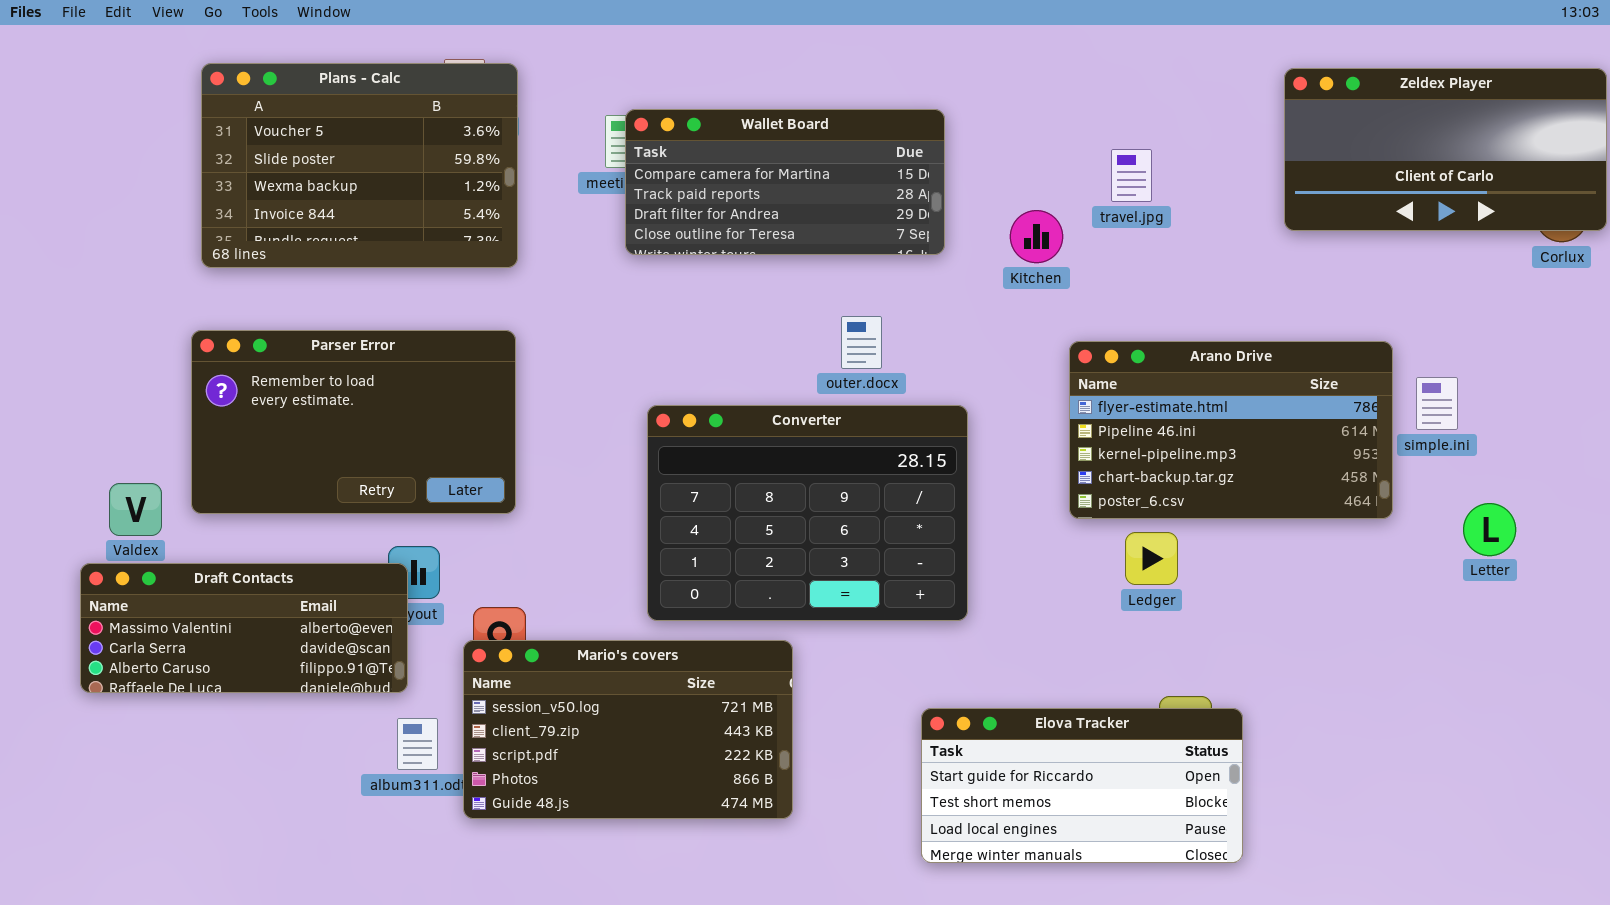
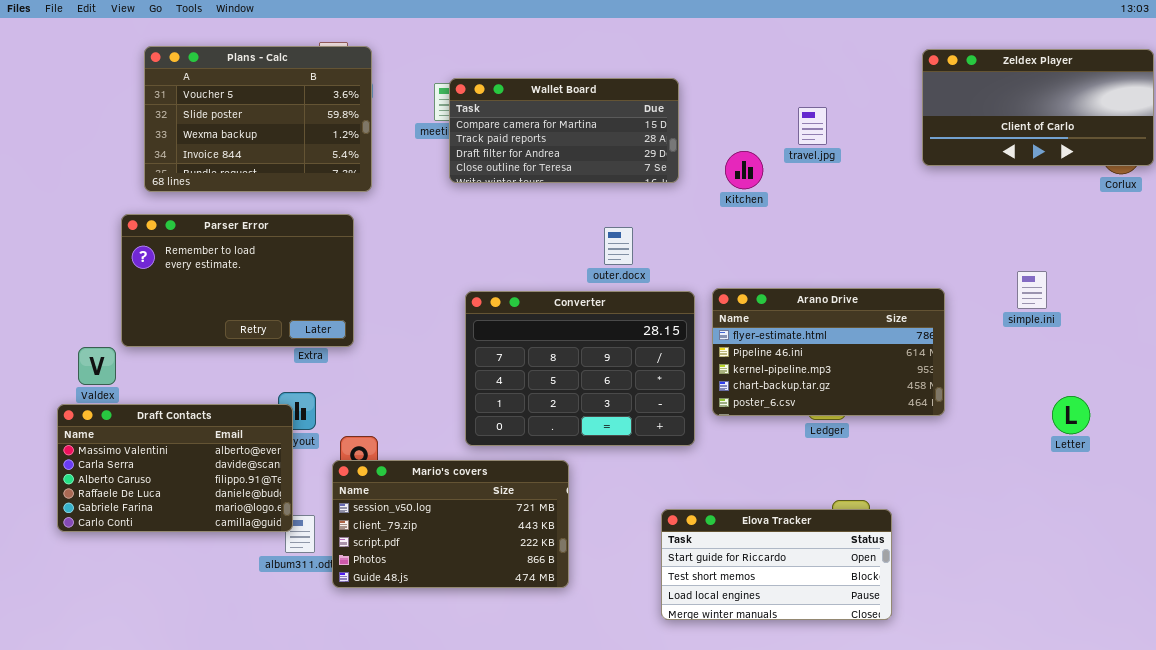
Parser Error: [191,330,516,514] -> [121,214,354,347], moved
Arano Drive: [1069,341,1393,519] -> [712,288,945,416], moved
Letter: [1463,503,1516,556] -> [1052,396,1090,434], moved
Draft Contacts: [80,563,408,693] -> [57,404,293,532], resized

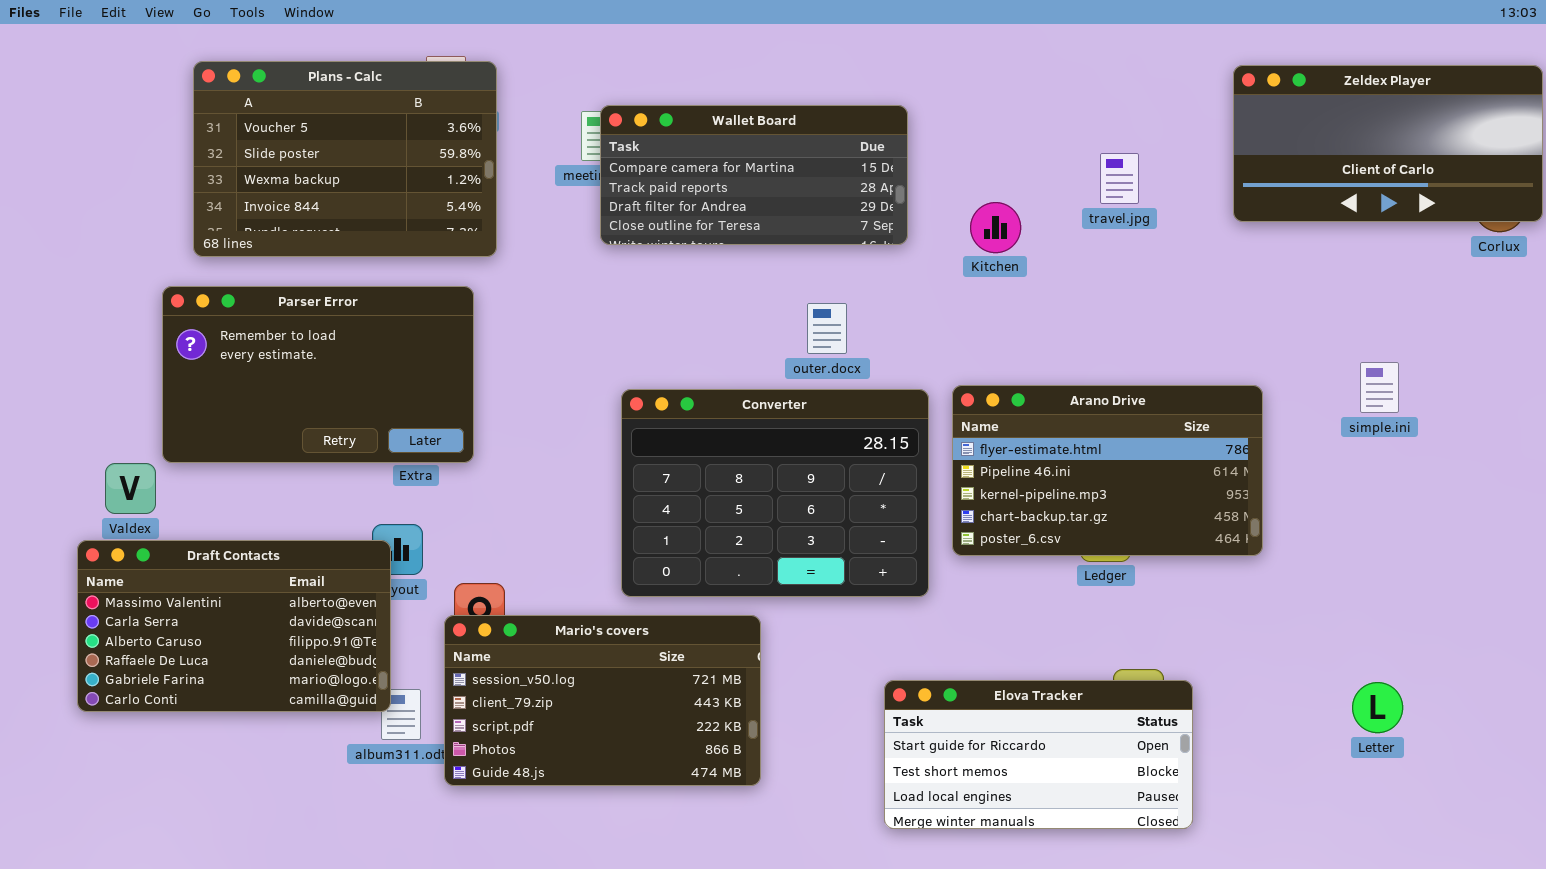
travel.jpg: [798,107,827,145] -> [1100,153,1139,204], moved
Letter: [1052,396,1090,434] -> [1352,682,1403,733], moved

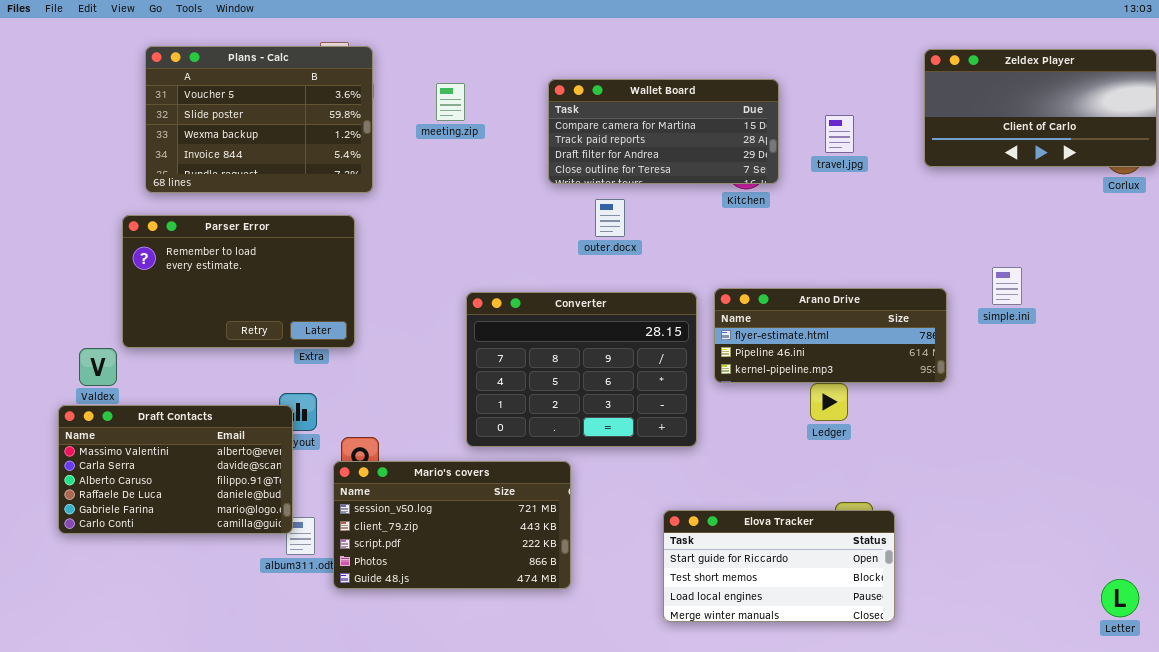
Wallet Board: [600,105,908,245] -> [548,79,779,184], moved
outer.docx: [807,303,847,354] -> [595,199,625,237], moved
simple.ini: [1360,362,1399,413] -> [992,267,1022,305], moved
Arano Drive: [952,385,1263,556] -> [714,288,947,383], resized
Letter: [1352,682,1403,733] -> [1101,579,1139,617], moved

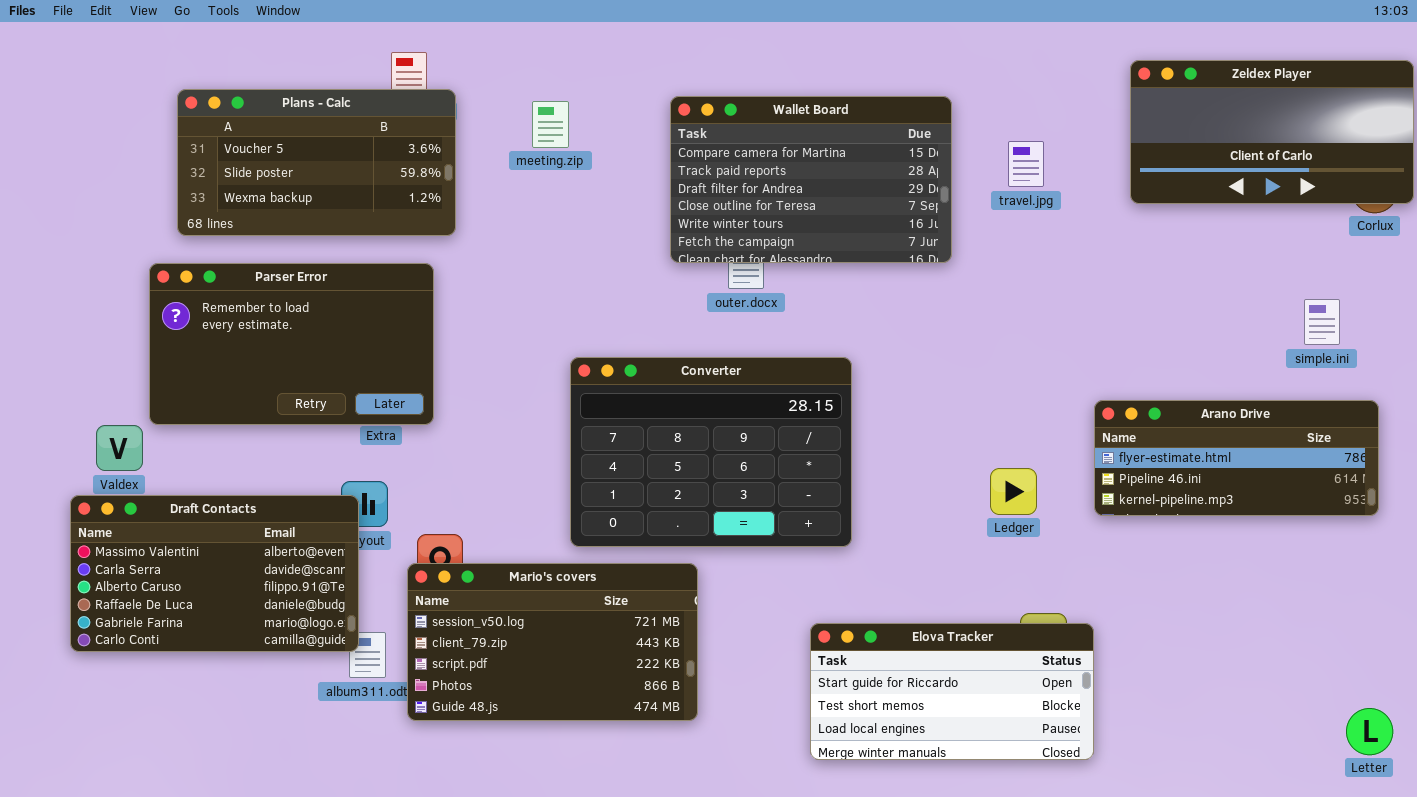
Plans - Calc: [145,46,373,193] -> [177,89,456,236], resized
Wallet Board: [548,79,779,184] -> [670,96,952,263], resized
simple.ini: [992,267,1022,305] -> [1304,299,1340,345], moved
Arano Drive: [714,288,947,383] -> [1094,400,1379,516], moved

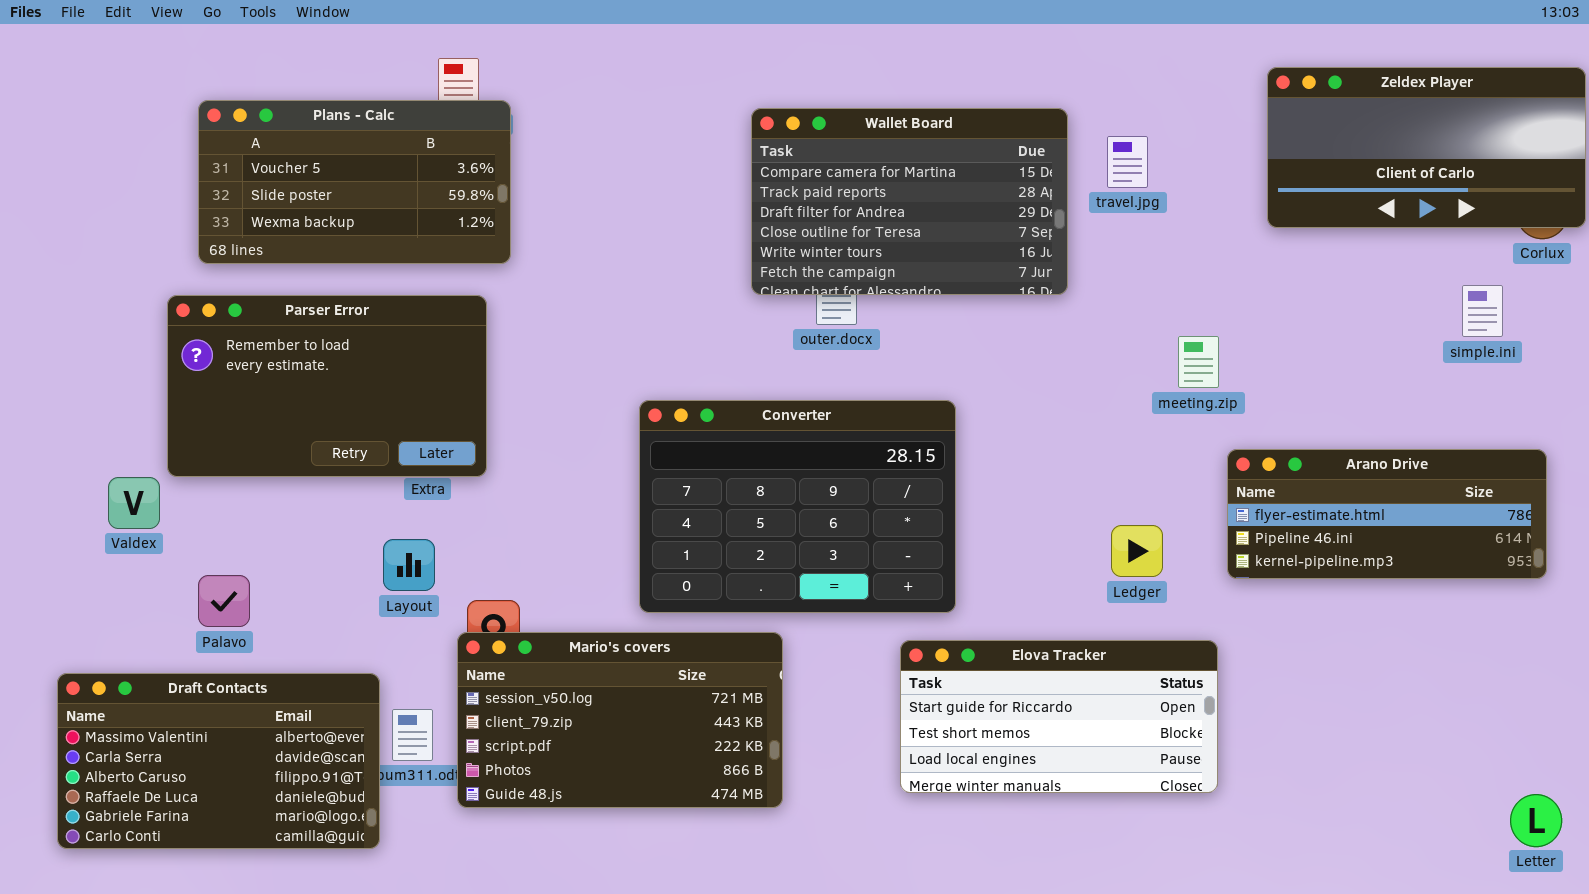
meeting.zip: [532,101,569,148] -> [1178,336,1219,388], moved
travel.jpg: [1008,141,1044,187] -> [1107,136,1148,188], moved
simple.ini: [1304,299,1340,345] -> [1462,285,1503,337], moved
Draft Contacts: [70,495,359,652] -> [57,673,380,849], moved
Elova Tracker: [810,623,1094,760] -> [900,640,1218,793], moved

